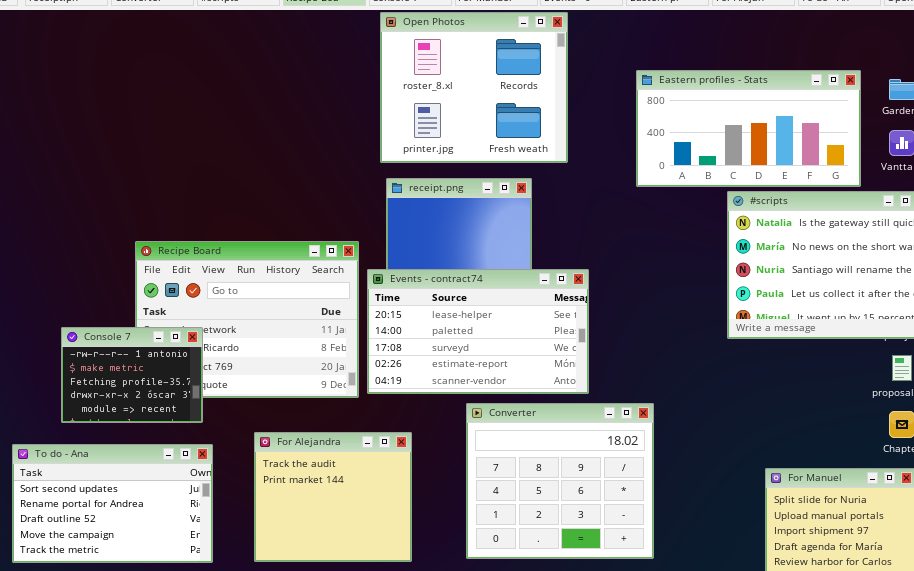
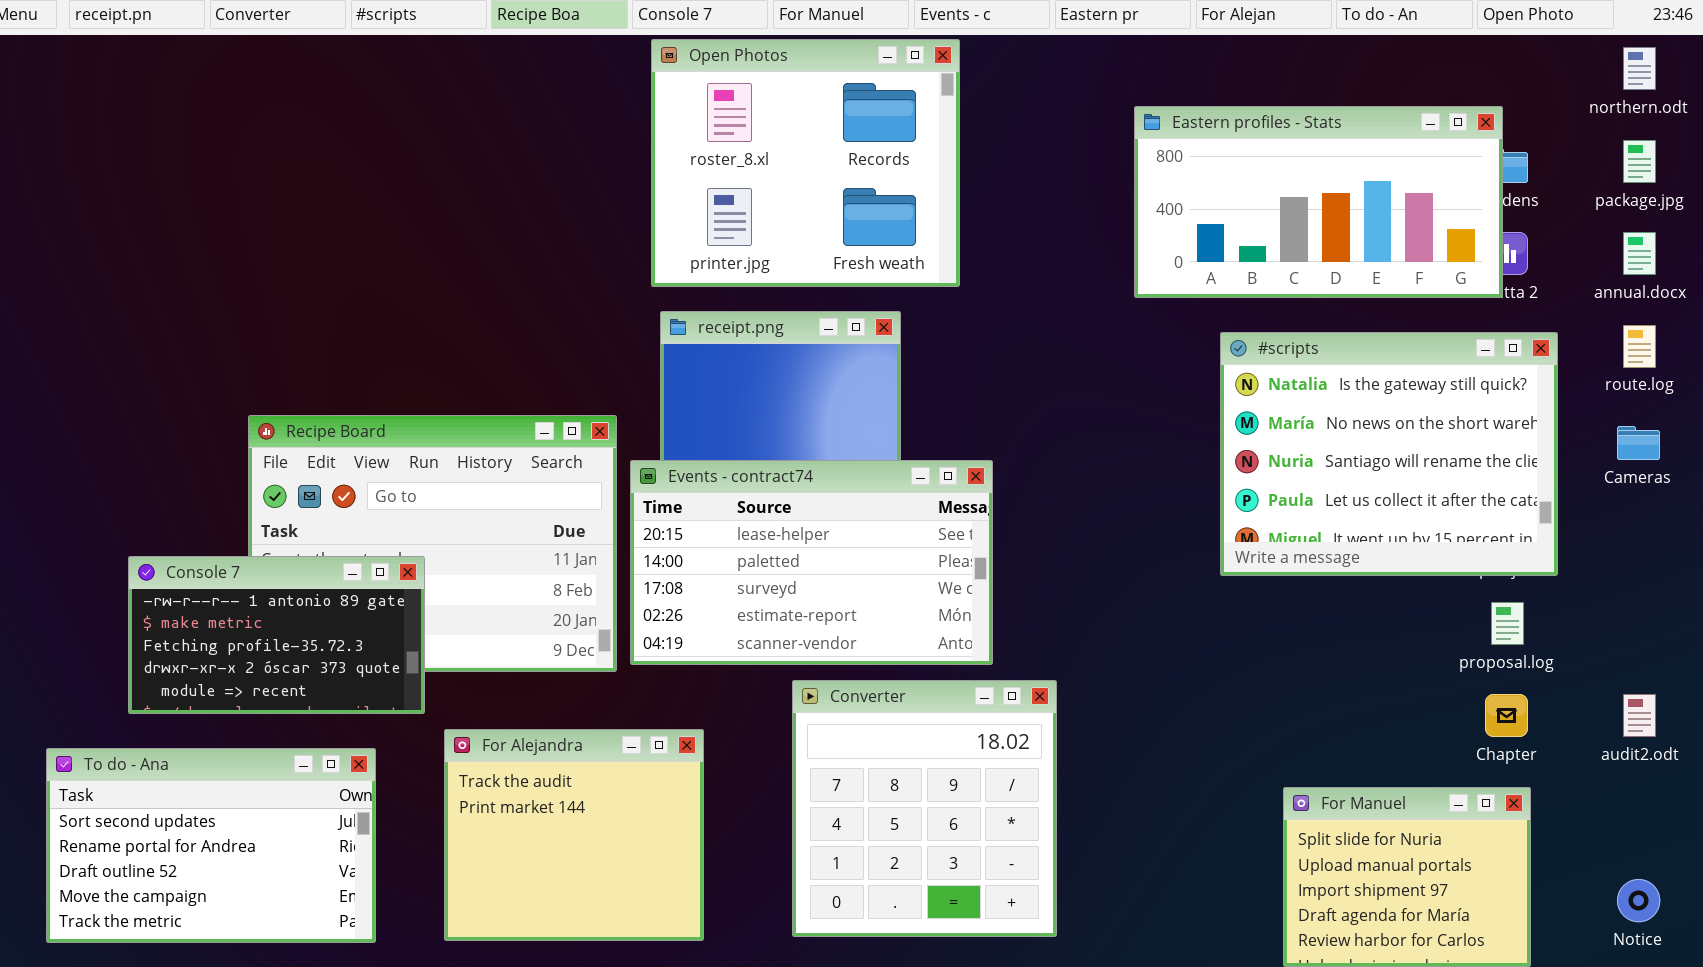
Eastern profiles - Stats: [636,70,861,187] -> [1134,106,1503,298], moved
Console 7: [61,327,203,423] -> [128,556,425,714], resized
Converter: [466,403,654,559] -> [792,680,1057,937], resized

